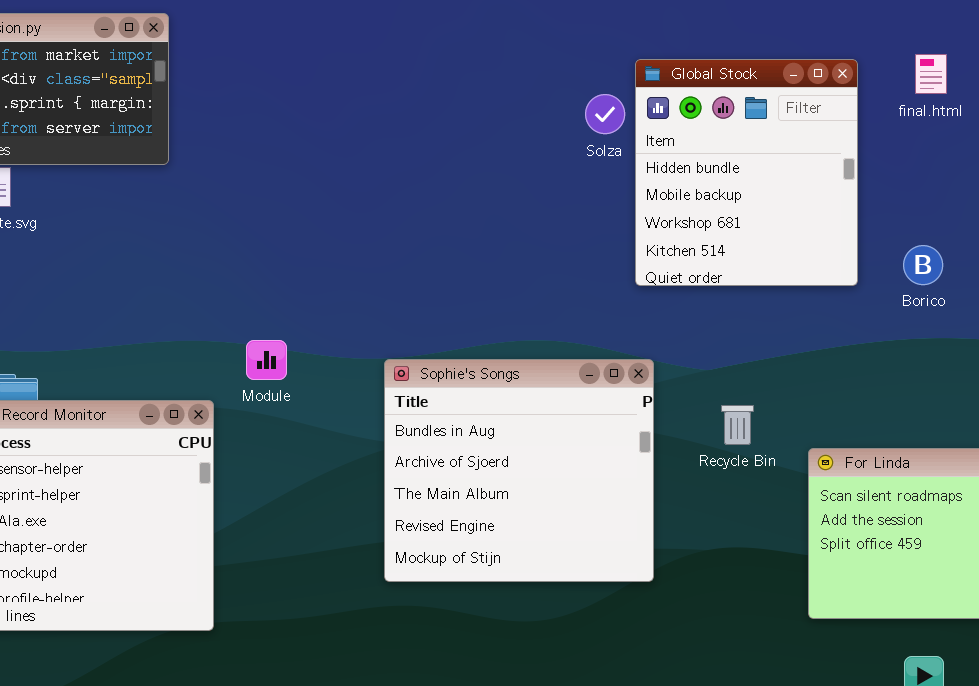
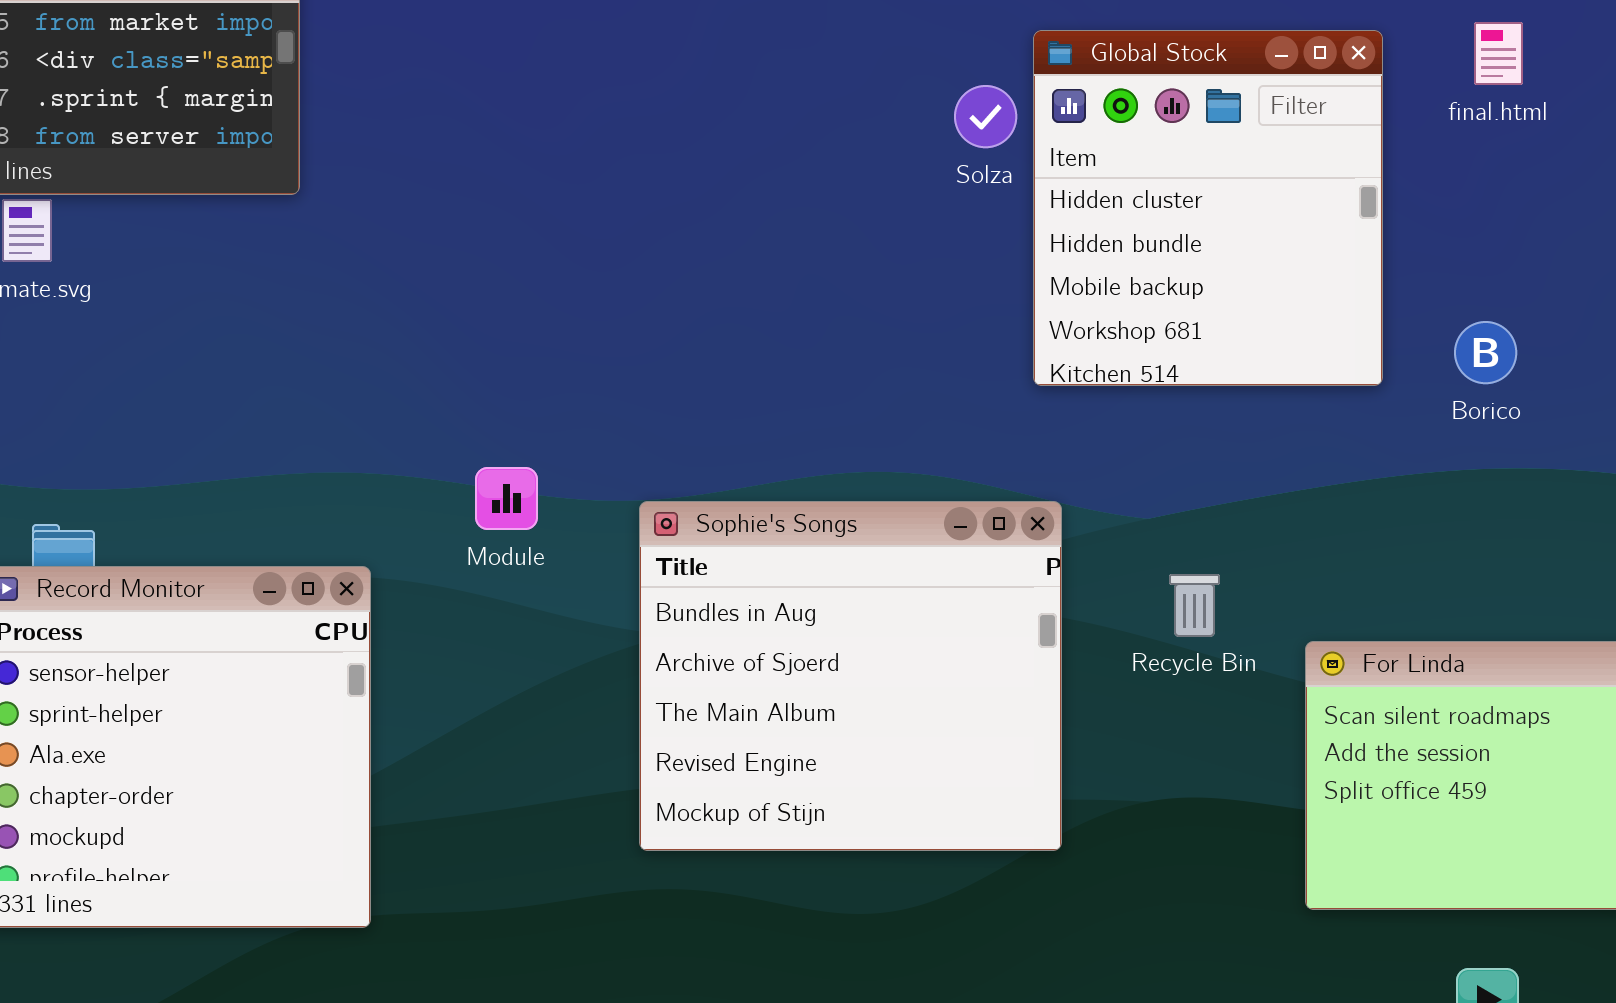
Global Stock: [635,59,858,286] -> [1033,30,1383,386], scrolled up 1 row
Module: [246,340,287,380] -> [475,467,538,530], moved

